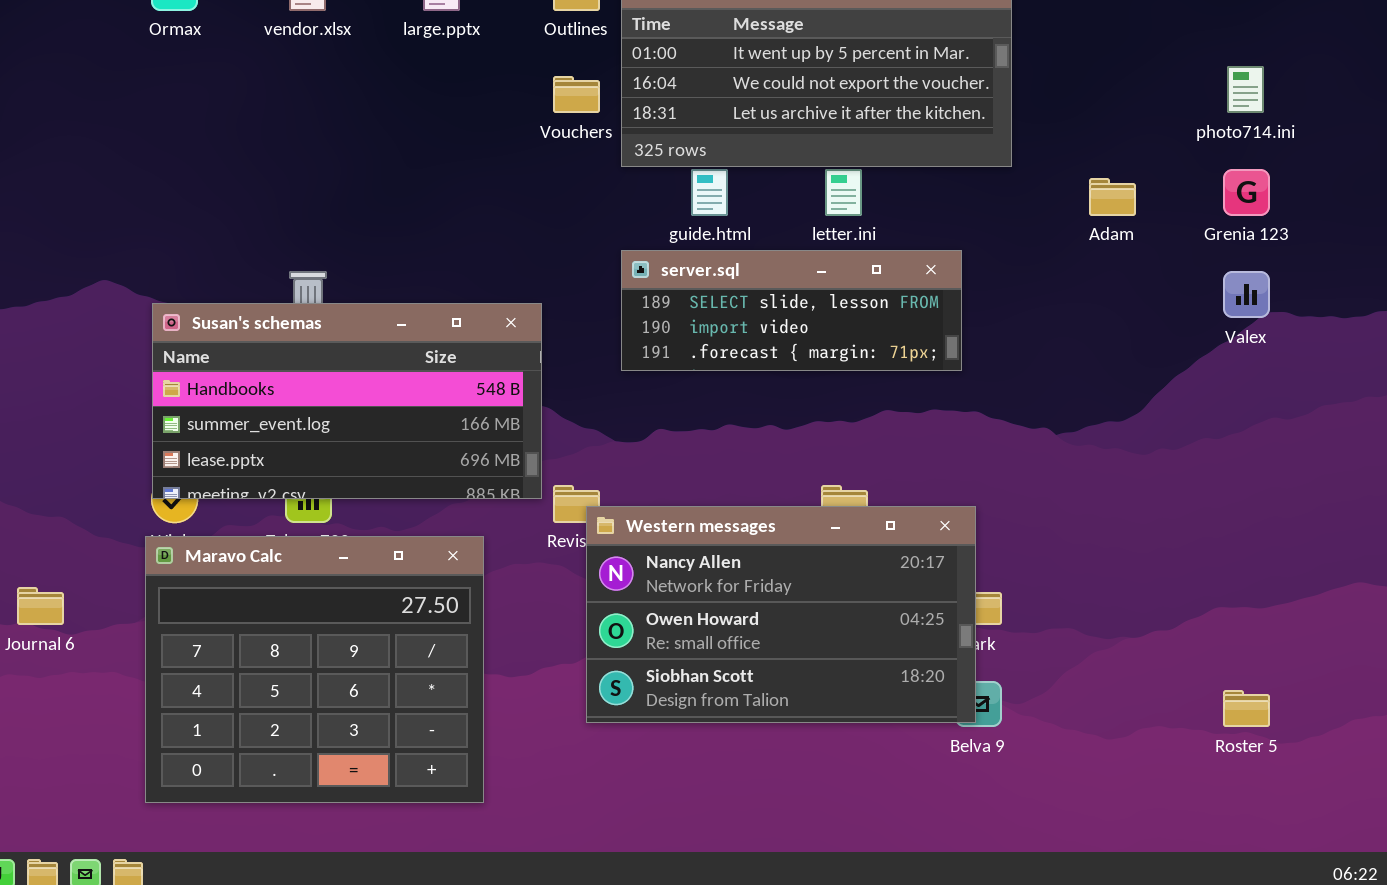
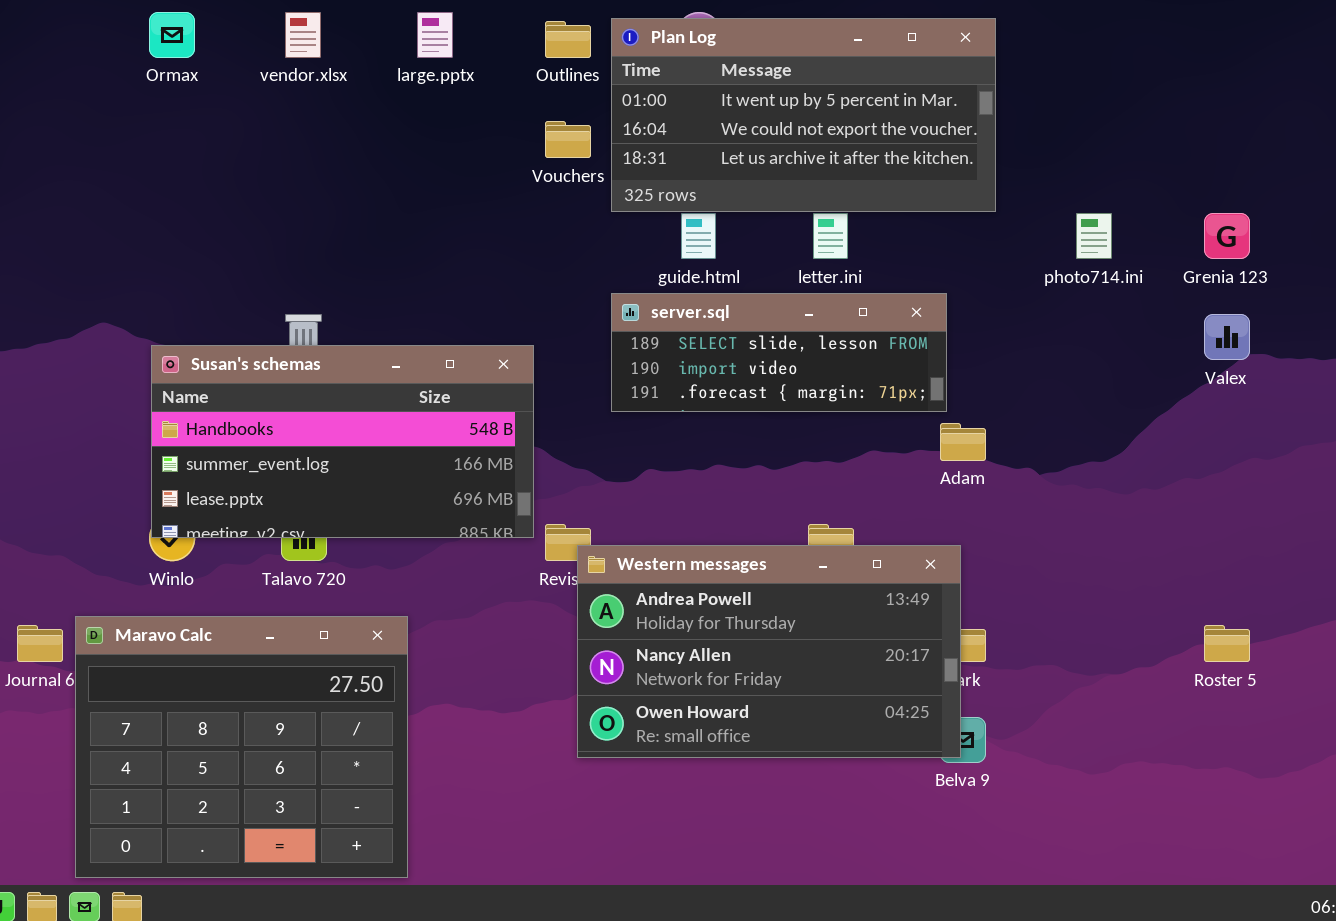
photo714.ini: [1227,66,1264,113] -> [1076,213,1112,259], moved
Adam: [1089,178,1136,216] -> [940,423,986,461], moved
Western messages: [586,506,976,723] -> [577,545,961,758], scrolled up 1 row
Maravo Calc: [145,536,484,803] -> [75,616,408,878], moved
Roster 5: [1223,690,1270,727] -> [1204,625,1250,662], moved

